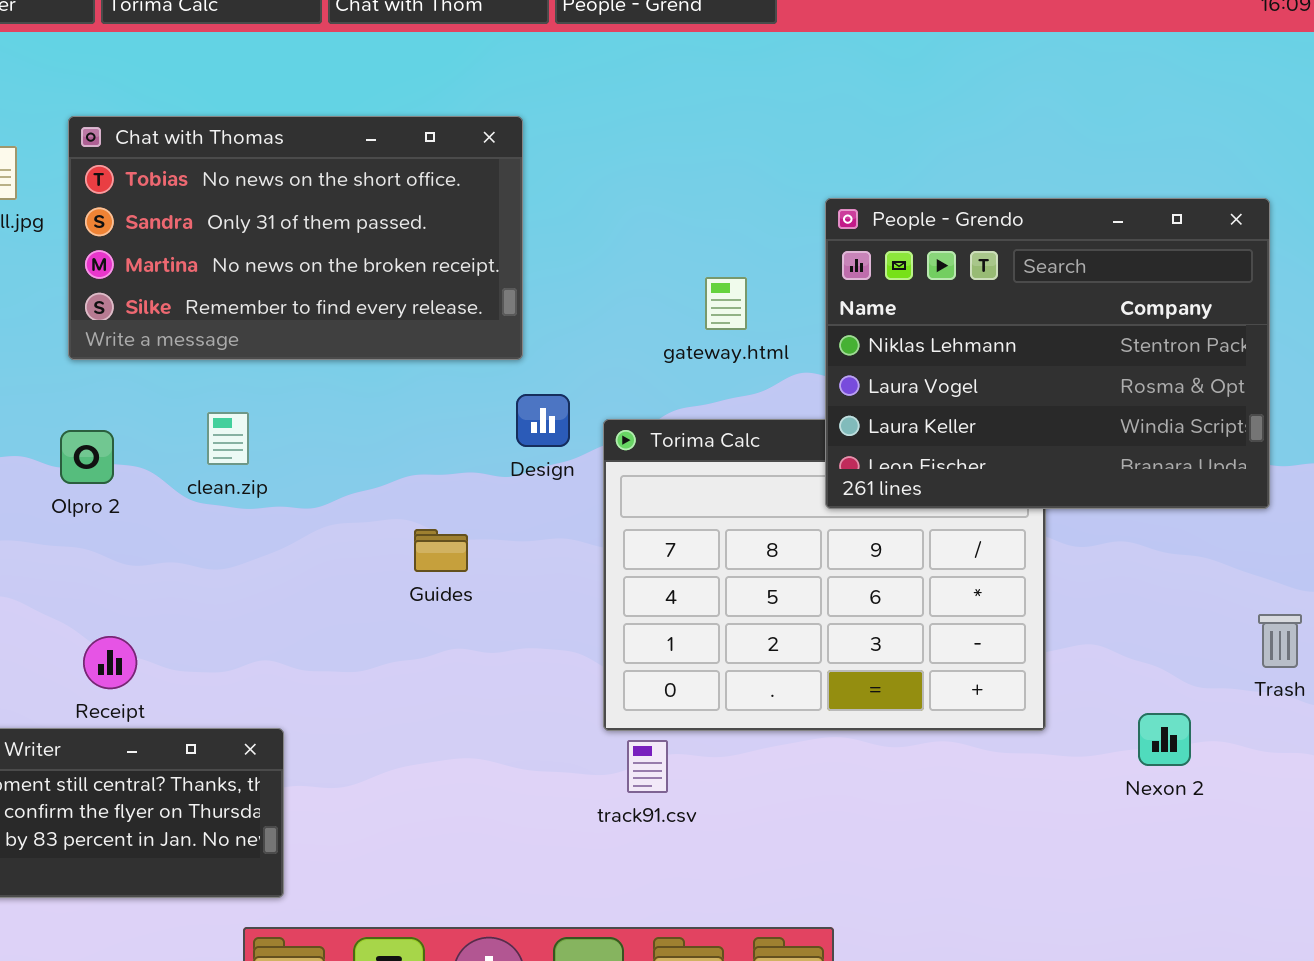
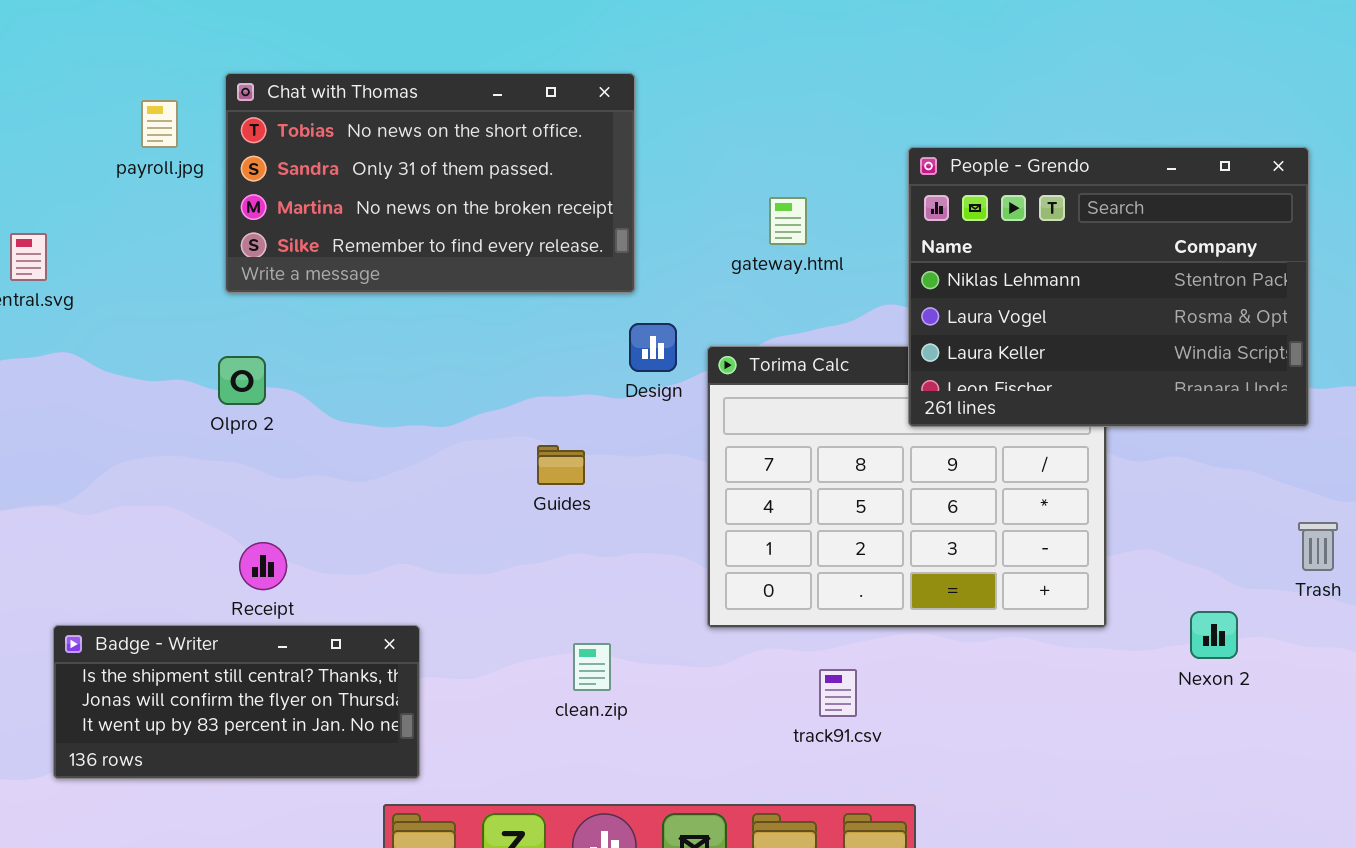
gateway.html: [705,277,747,330] -> [769,197,807,245], moved
clean.zip: [207,412,249,465] -> [573,643,611,691], moved
track91.csv: [627,740,668,793] -> [819,669,857,717], moved

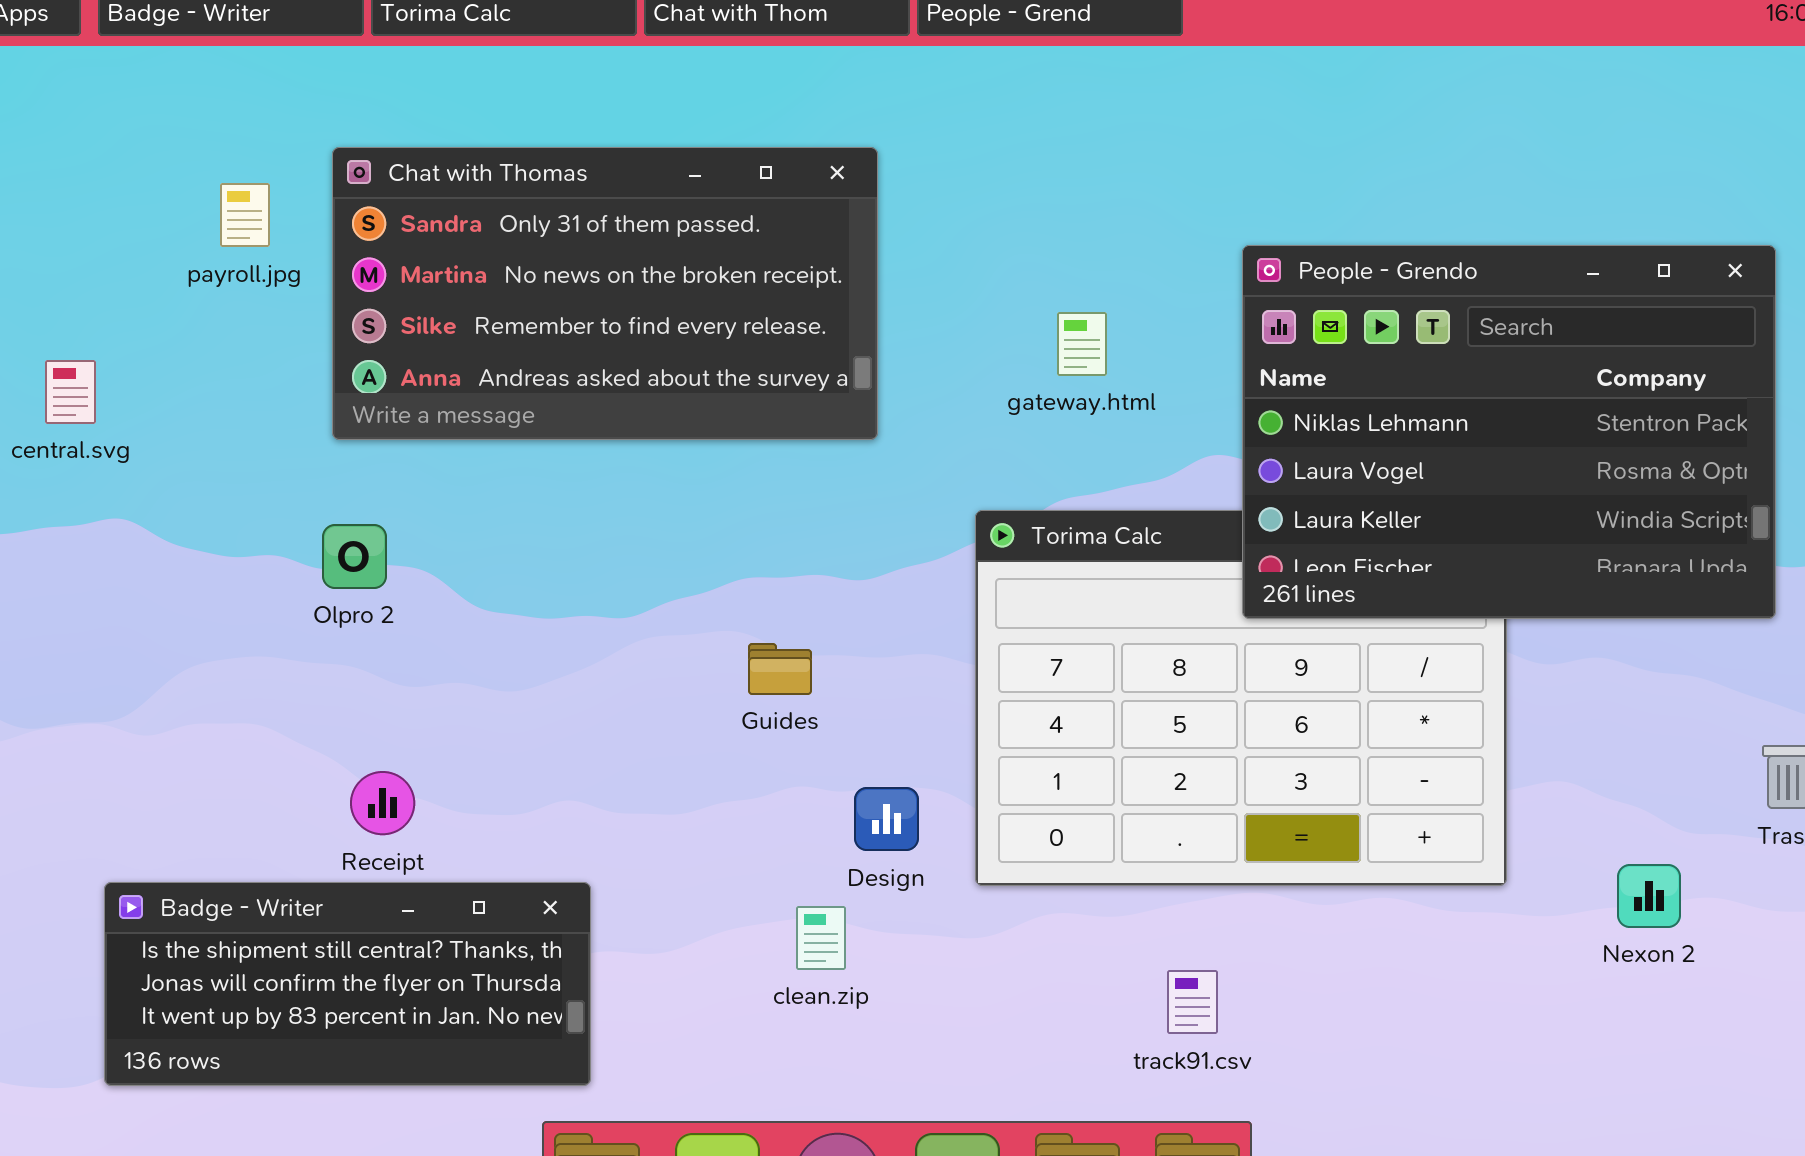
Chat with Thomas: [225,73,635,293] -> [332,147,878,440], scrolled down 1 row
Design: [629,323,677,372] -> [854,787,919,851], moved
track91.csv: [819,669,857,717] -> [1167,970,1218,1034], moved

